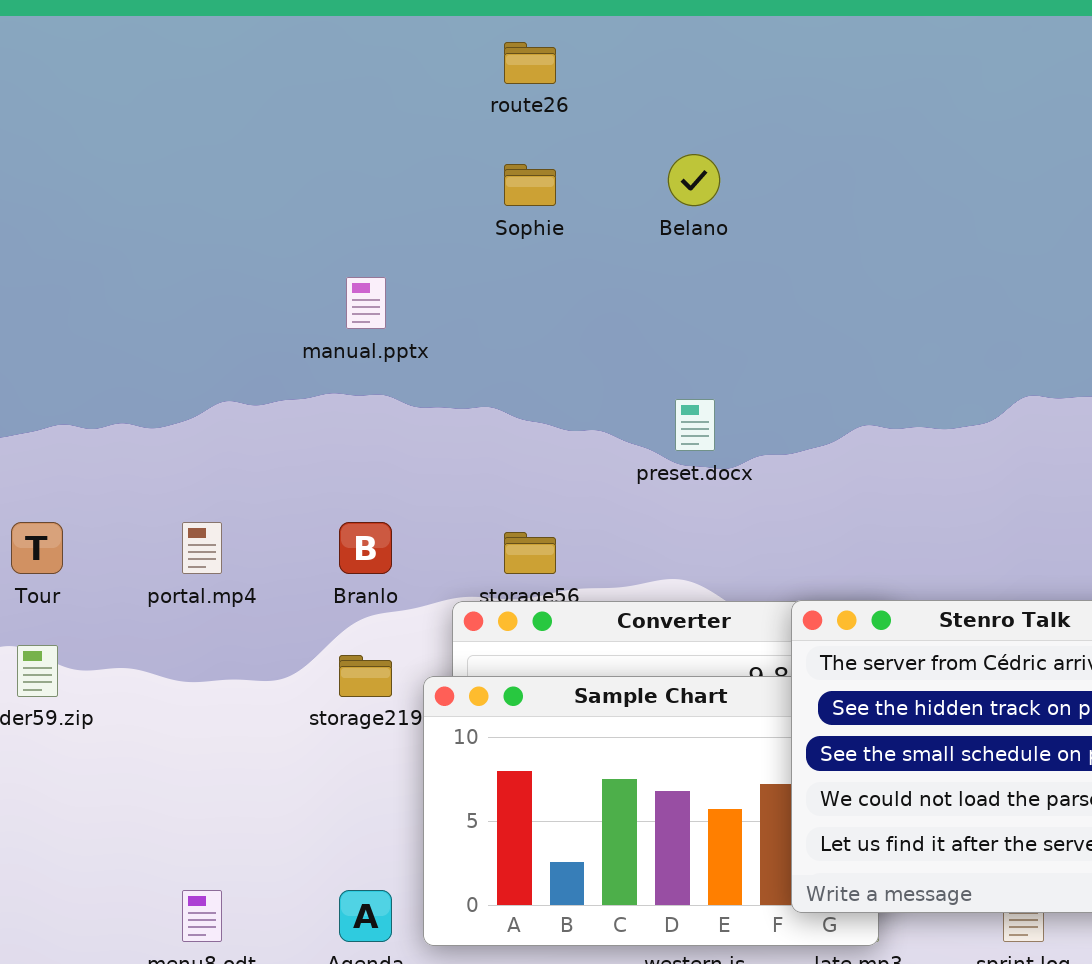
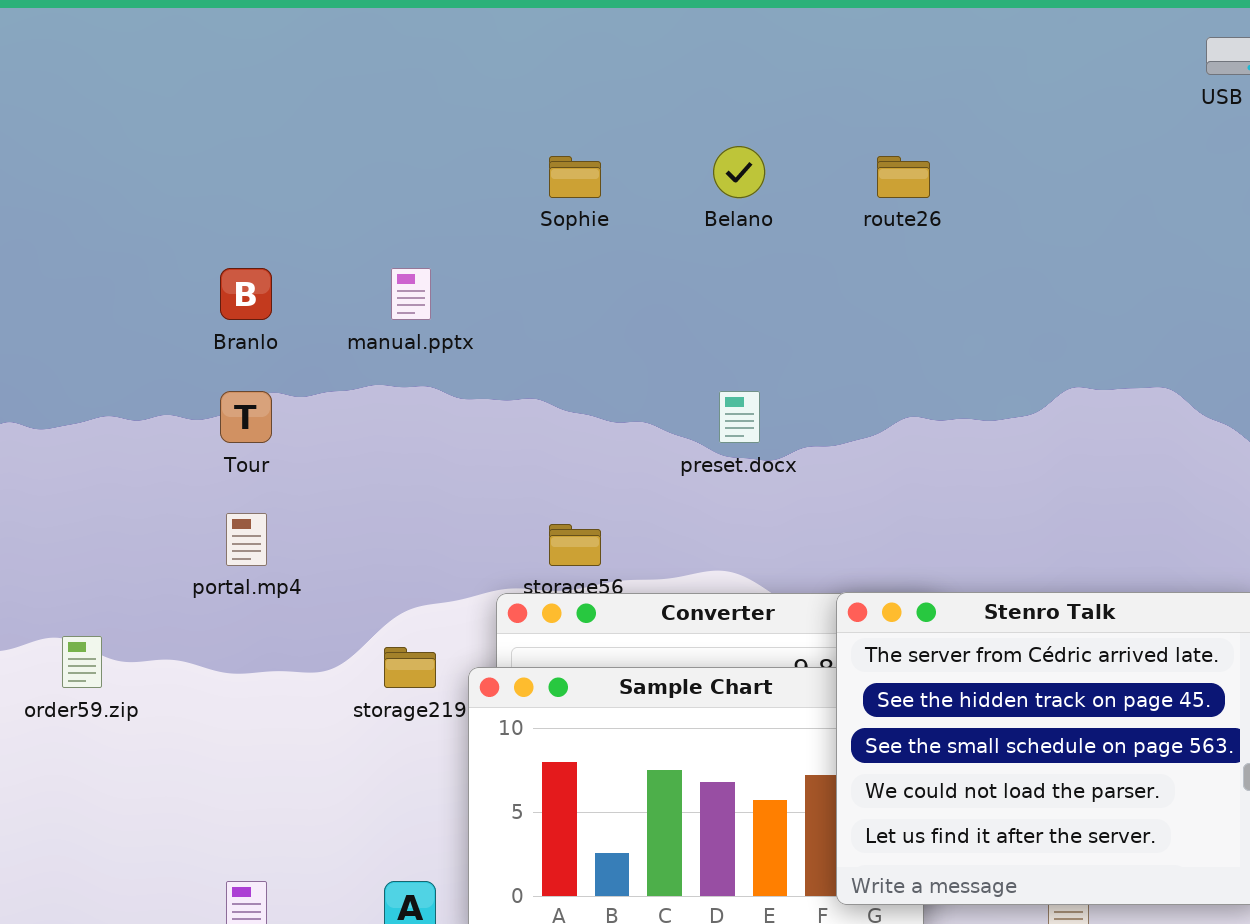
route26: [504,42,556,84] -> [877,156,930,198], moved
Tour: [11,522,63,574] -> [220,391,272,443], moved
Branlo: [339,522,392,574] -> [220,268,272,320], moved

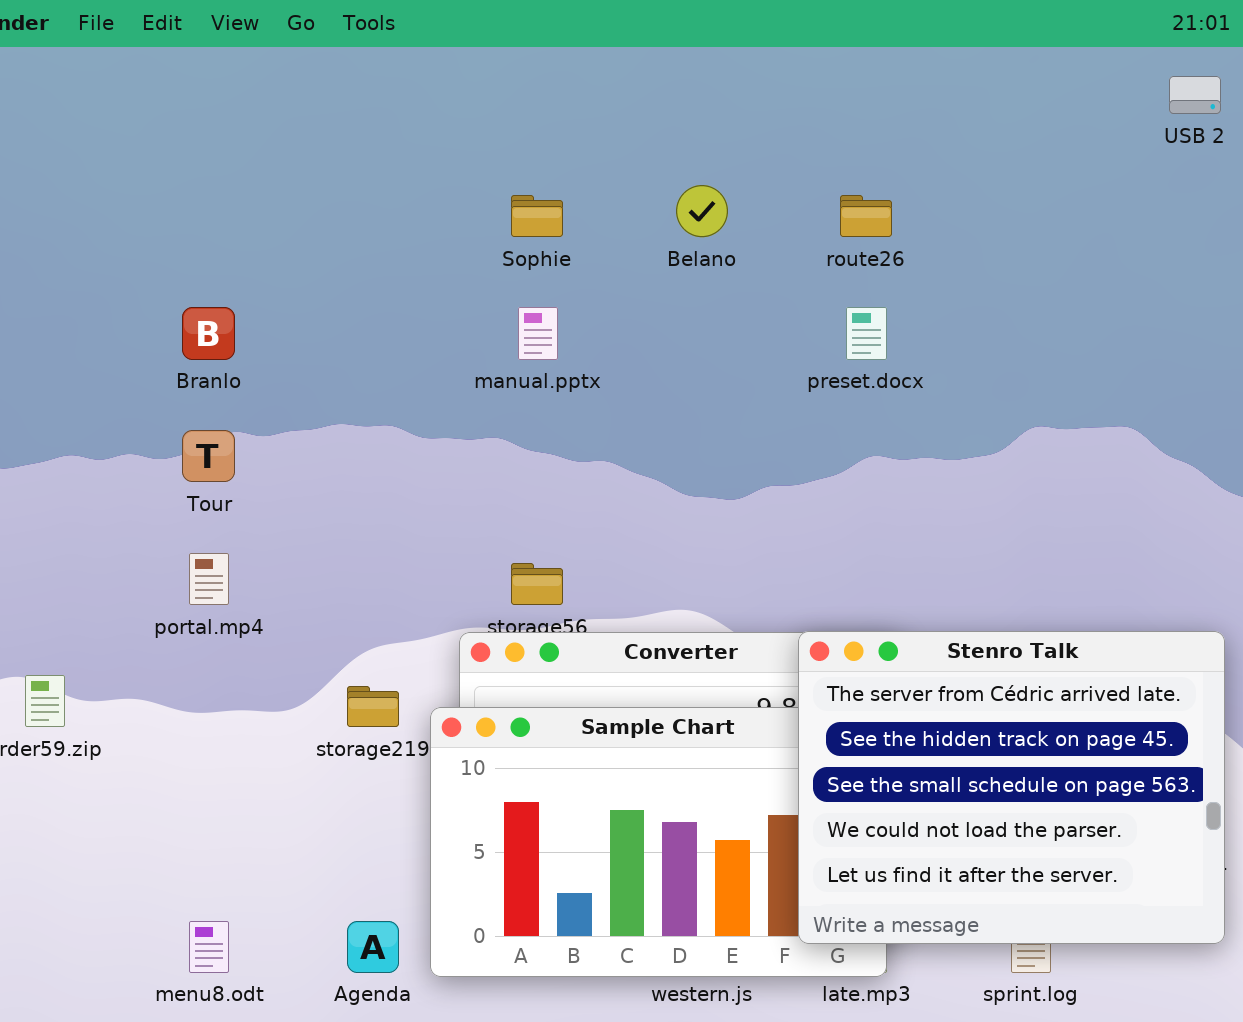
manual.pptx: [391,268,431,320] -> [518,307,558,360], moved
preset.docx: [719,391,760,443] -> [846,307,887,360], moved

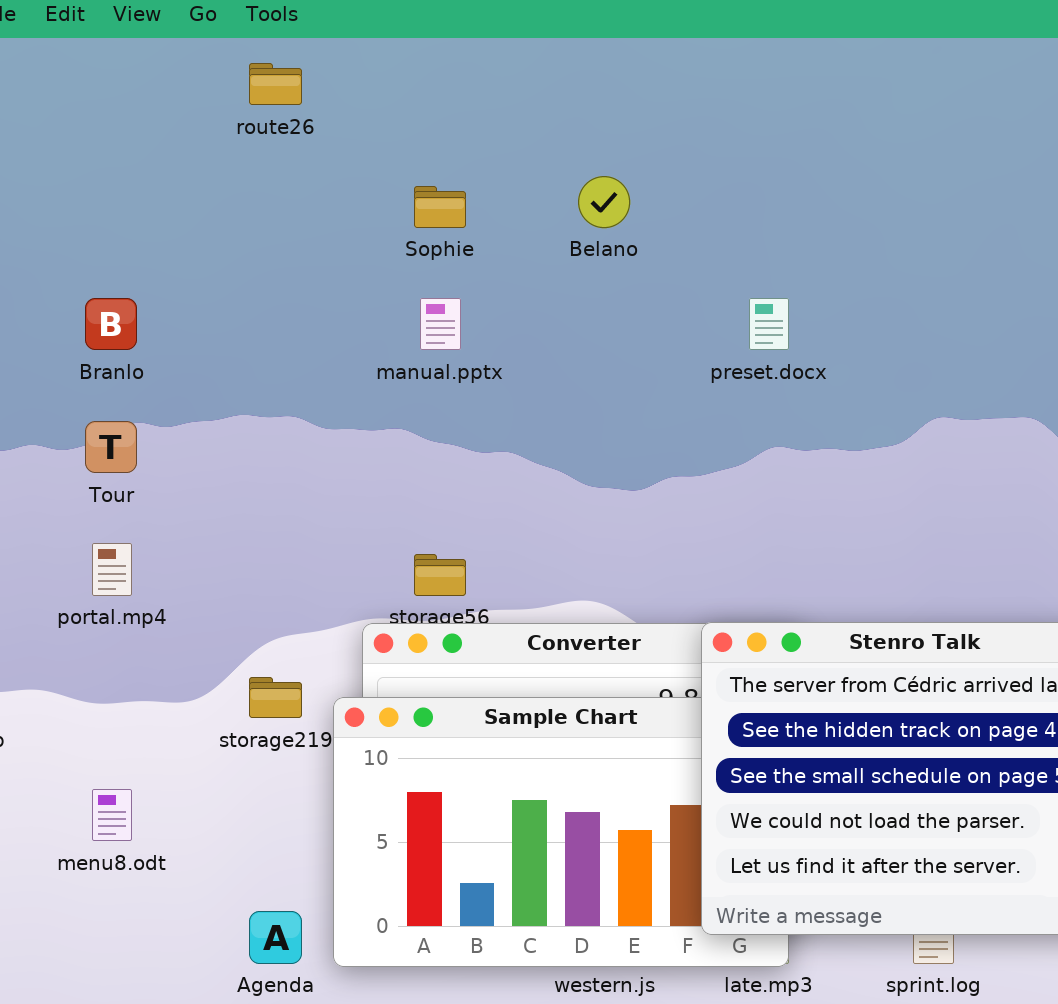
route26: [840,195,892,237] -> [249,63,302,105], moved
menu8.odt: [189,921,229,973] -> [92,789,132,841], moved

